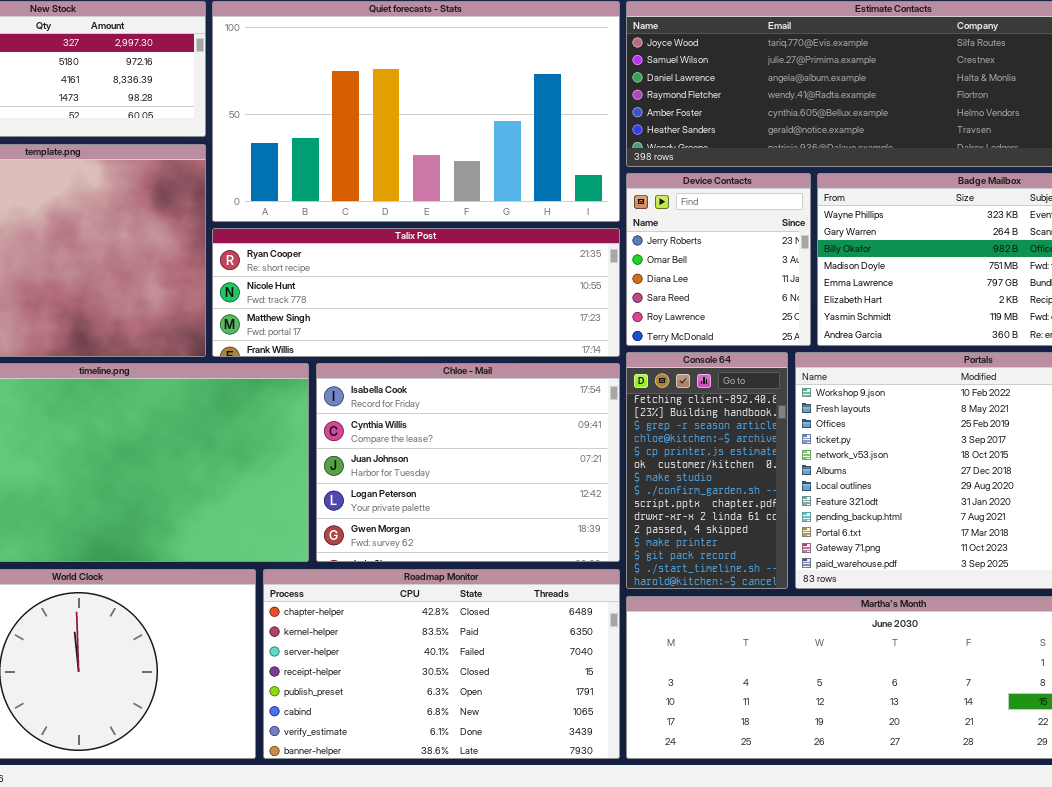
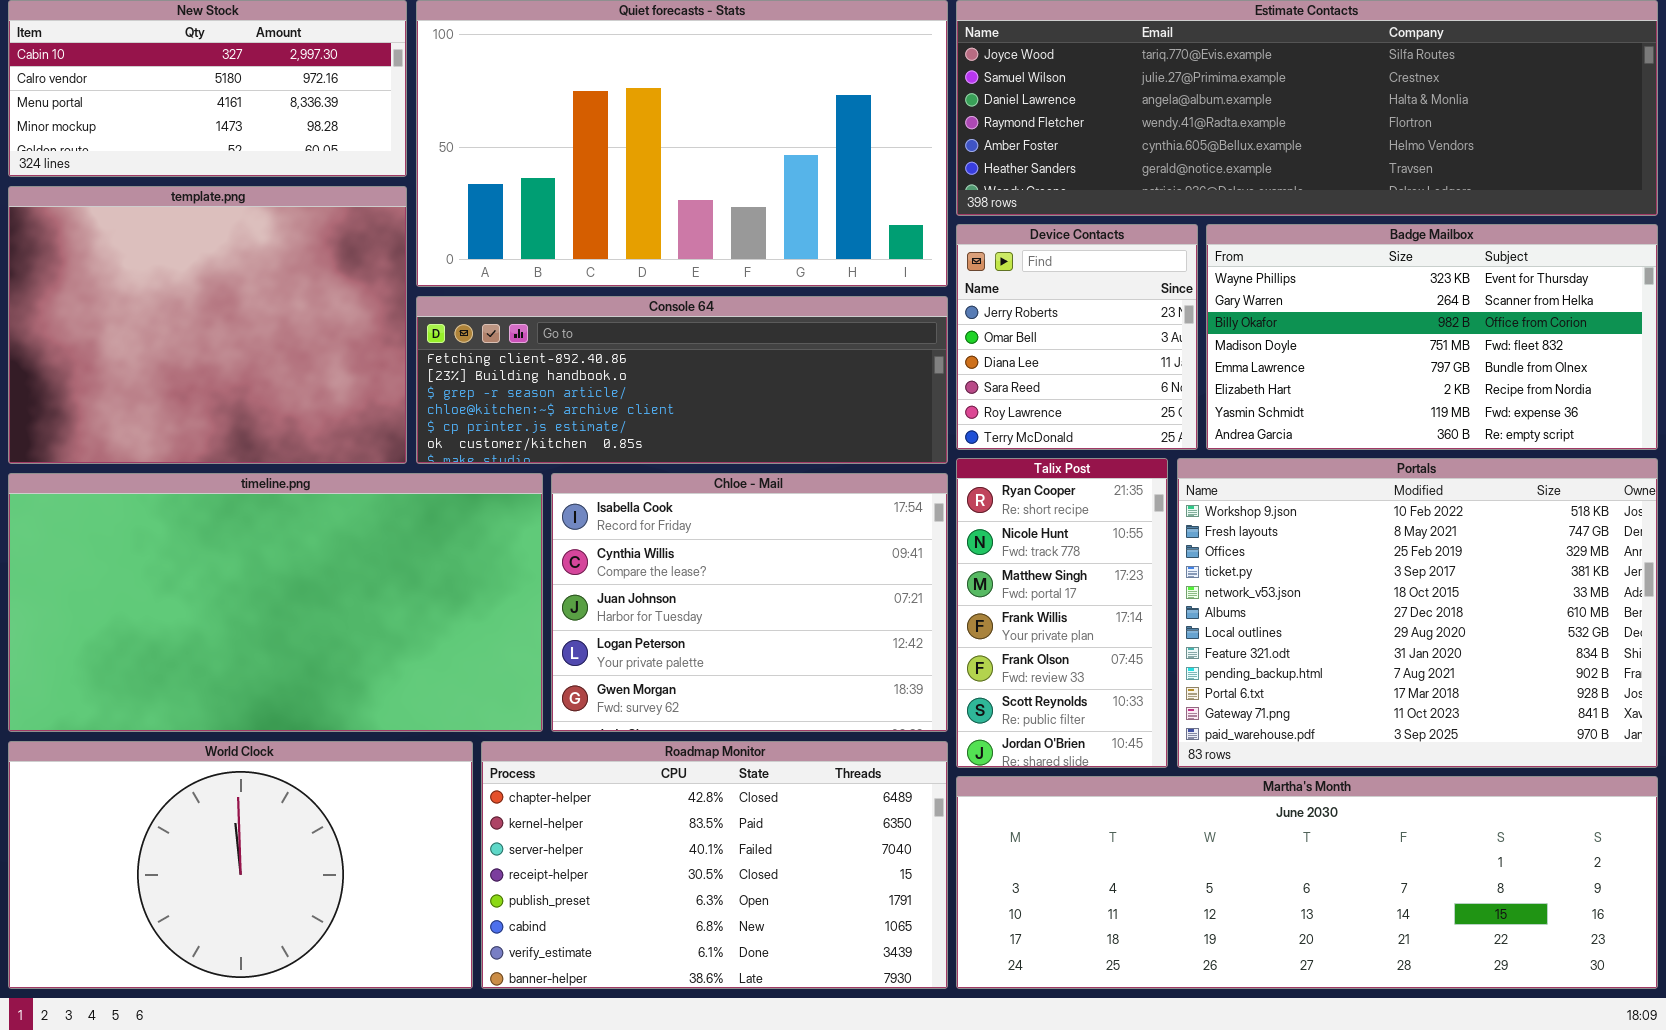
Talix Post: [212,228,620,357] -> [956,458,1168,768], moved, resized
Console 64: [626,352,788,589] -> [416,296,948,464], moved, resized

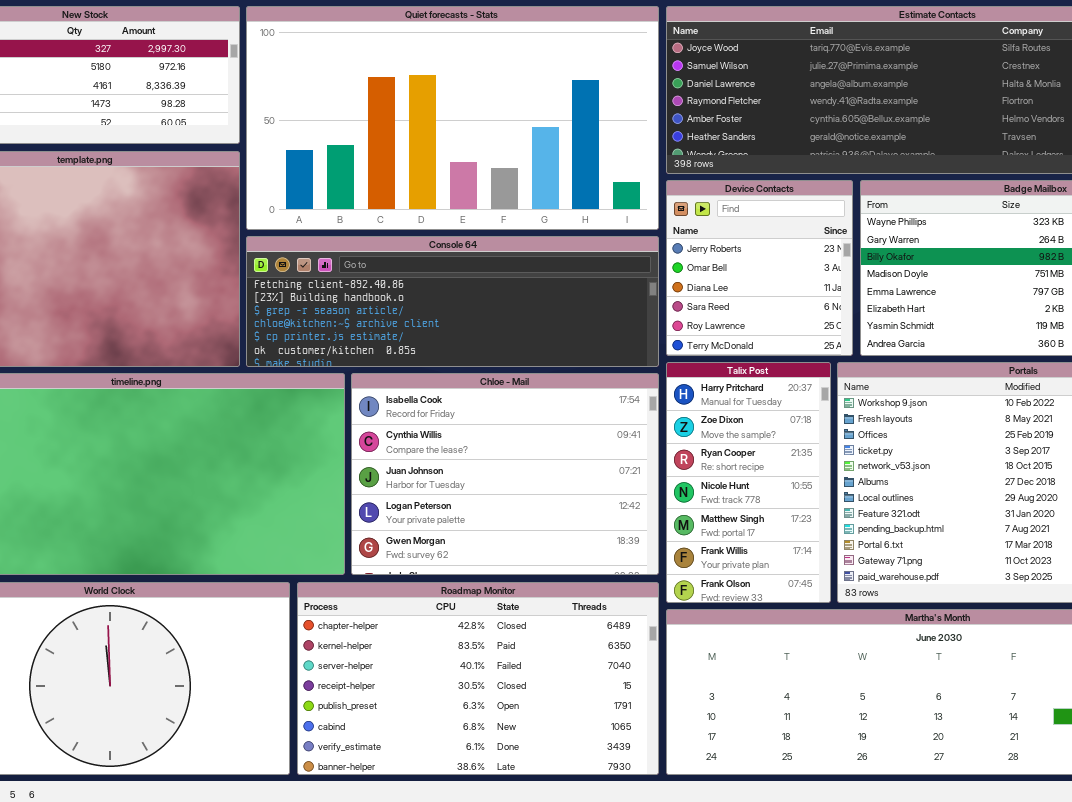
Talix Post: [956,458,1168,768] -> [666,362,831,603], scrolled up 2 rows

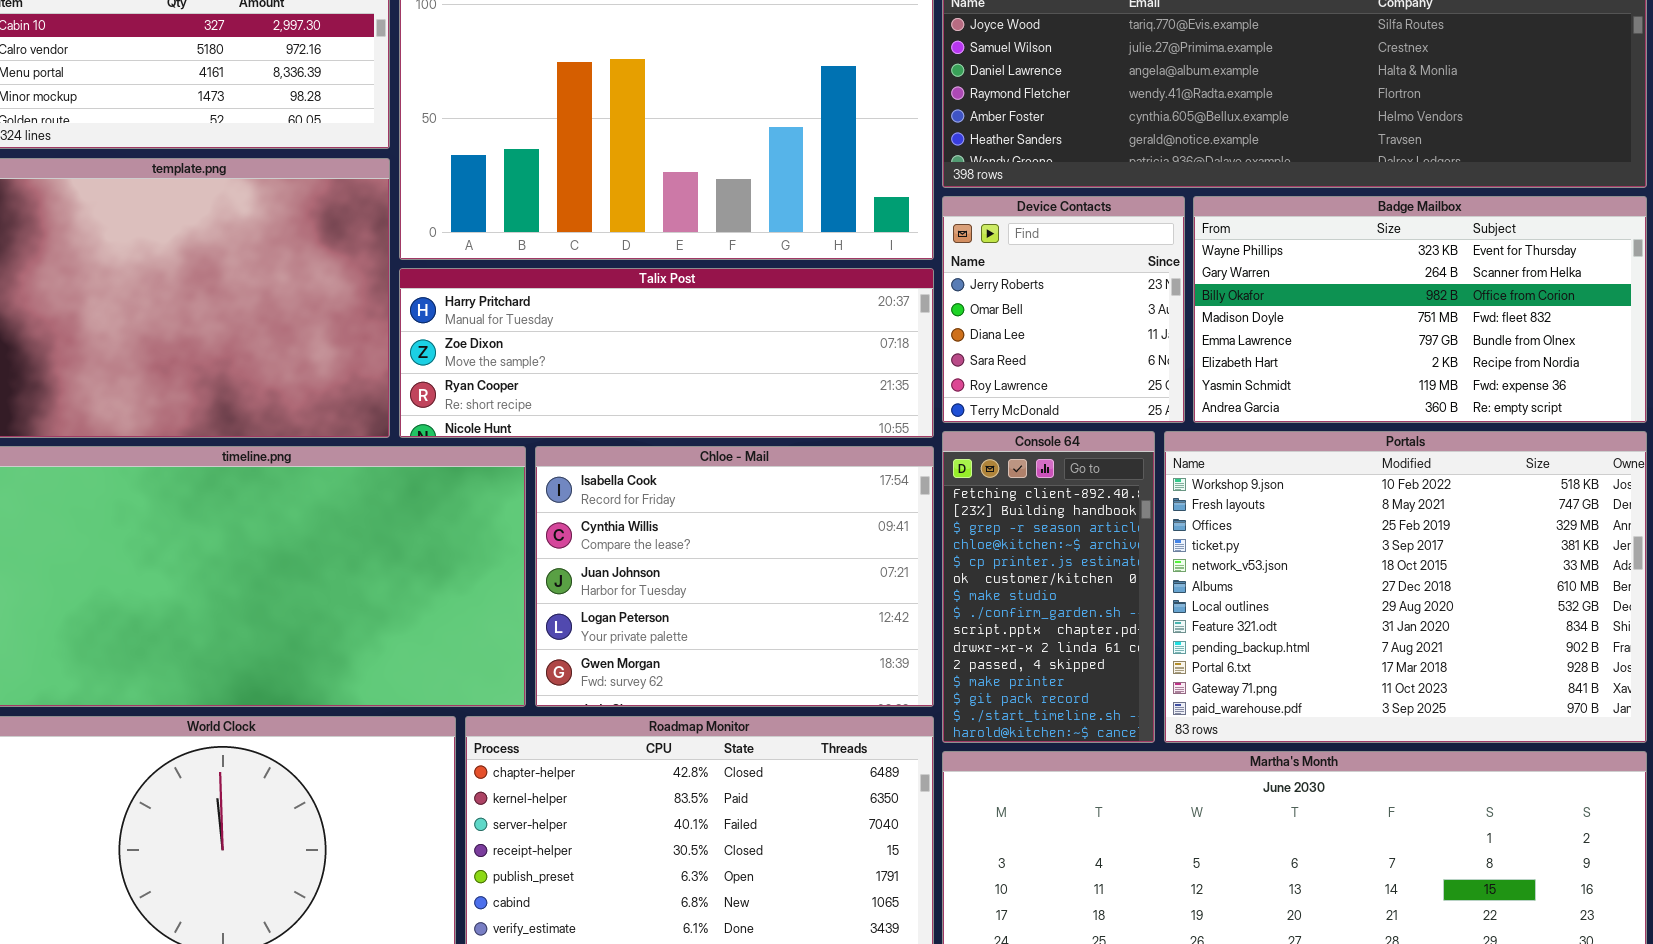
Console 64: [246,236,659,367] -> [942,431,1155,743], moved, resized
Talix Post: [666,362,831,603] -> [399,268,934,438], moved, resized

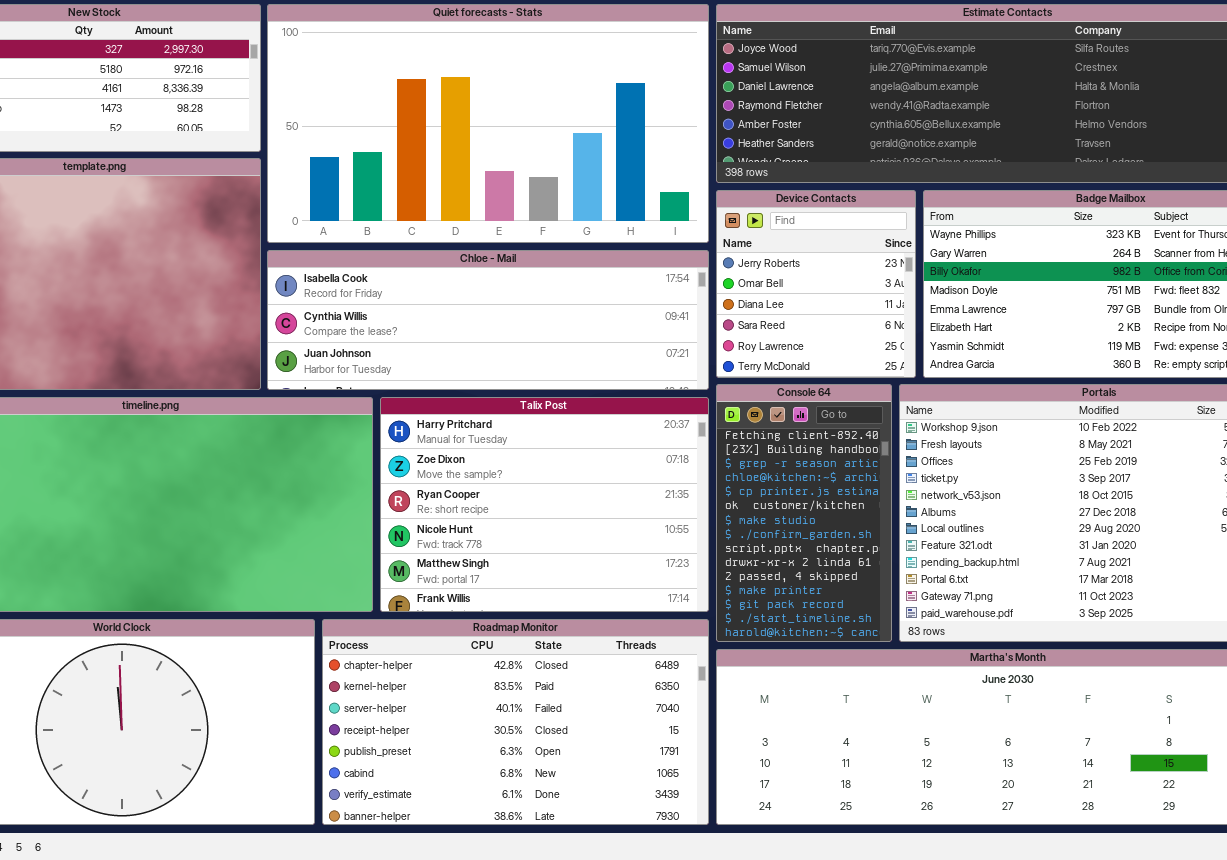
Talix Post: [399,268,934,438] -> [380,397,709,612], moved, resized
Chloe - Mail: [535,446,934,707] -> [267,250,709,390], moved, resized

